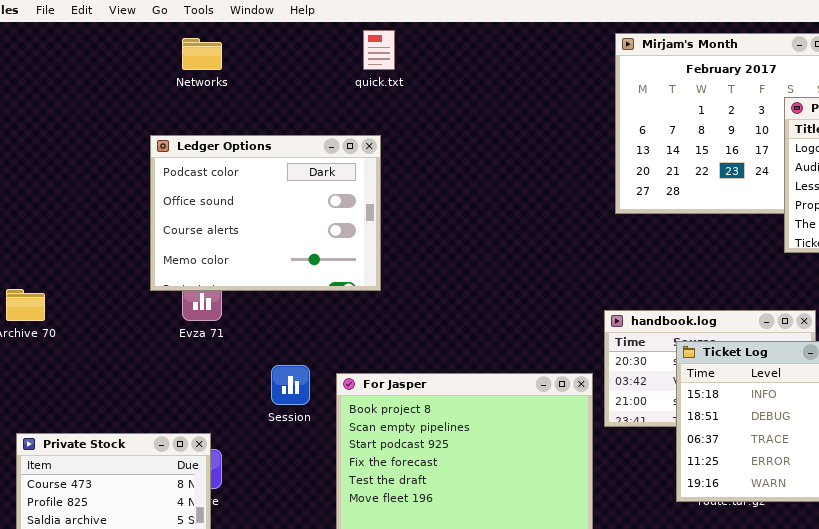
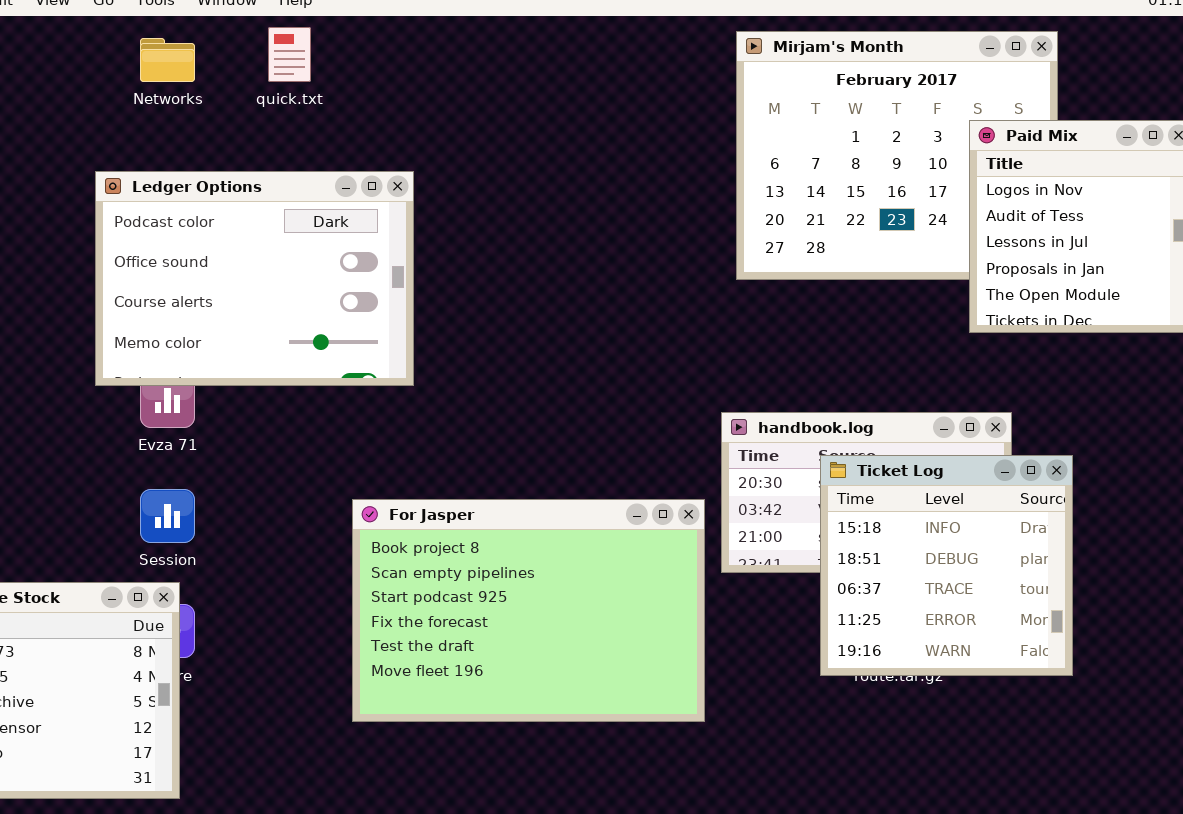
quick.txt: [363,30,395,70] -> [268,27,311,82], moved
Session: [271,365,310,405] -> [140,489,195,543], moved

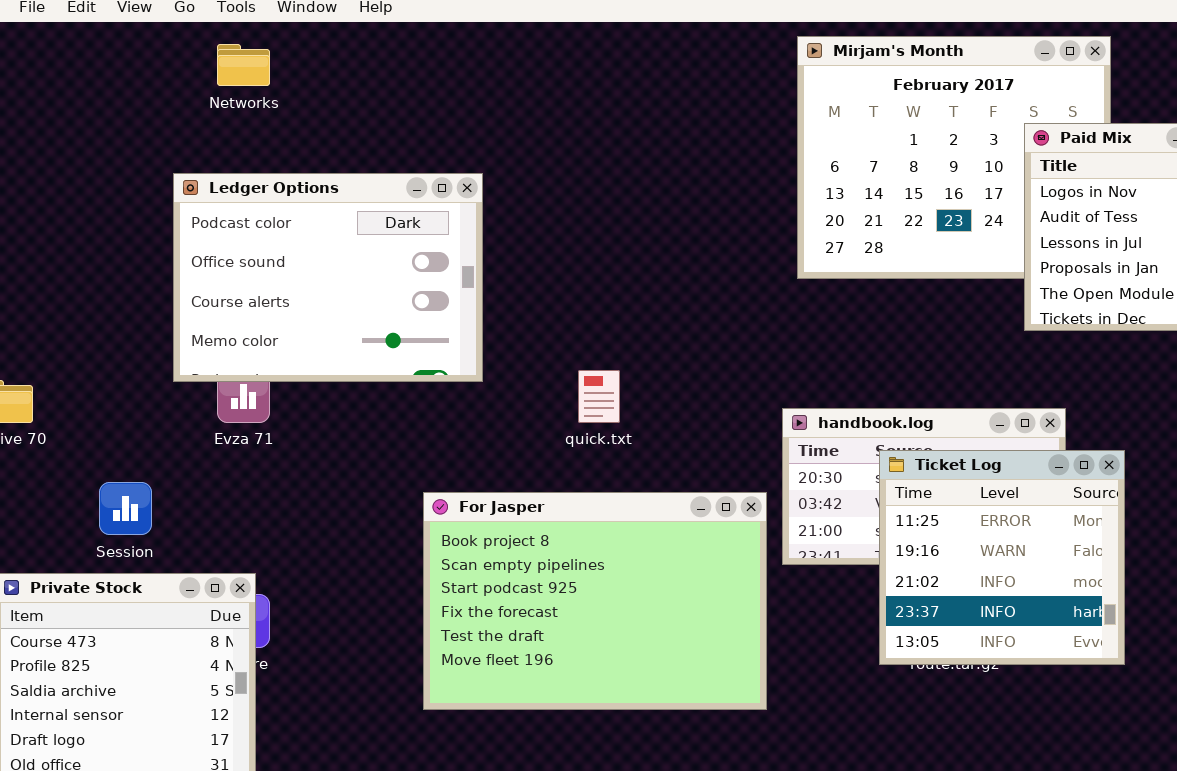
quick.txt: [268,27,311,82] -> [578,370,620,423], moved
Ticket Log: [820,455,1073,676] -> [879,450,1125,665], scrolled down 3 rows
Session: [140,489,195,543] -> [99,482,152,535], moved

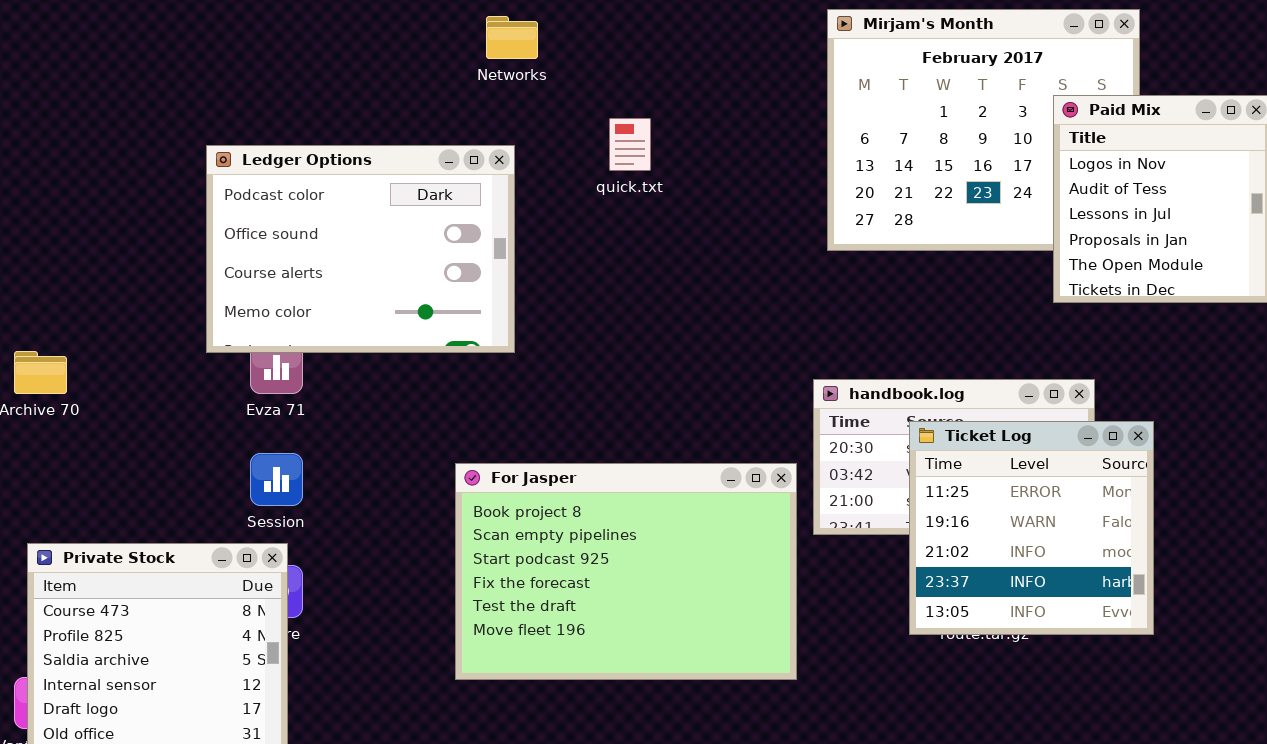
Networks: [217,44,270,86] -> [486,16,538,59], moved
quick.txt: [578,370,620,423] -> [609,118,651,171], moved
Session: [99,482,152,535] -> [250,453,303,506], moved

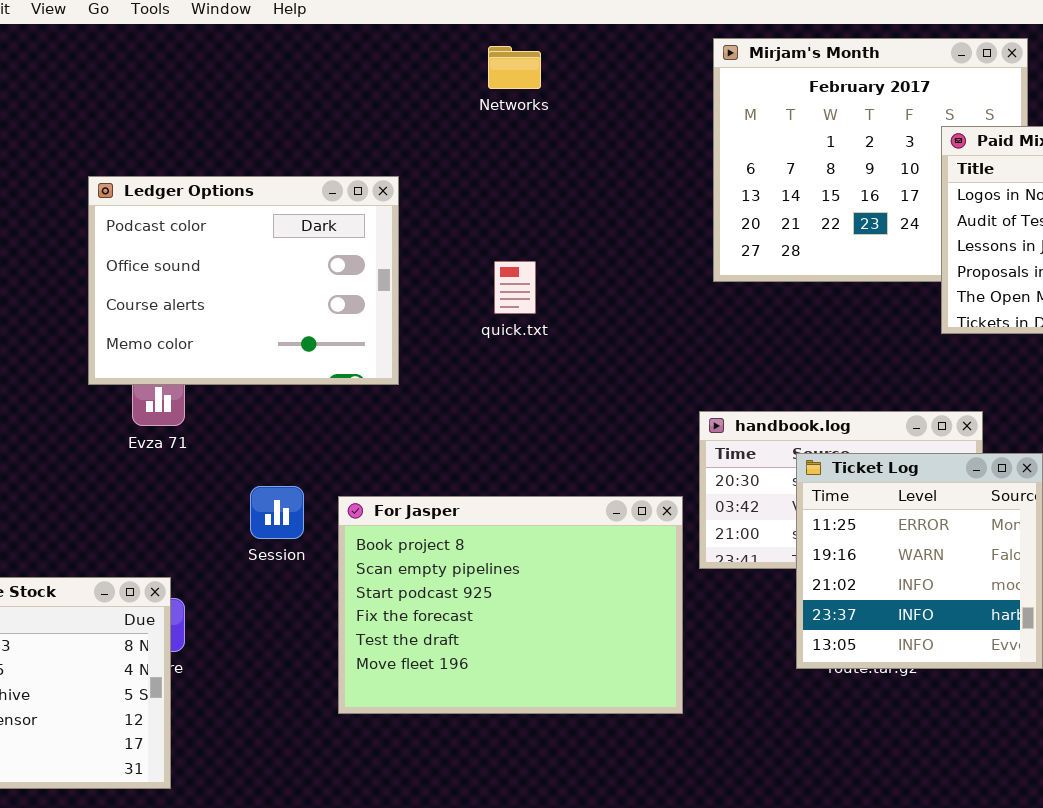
Networks: [486,16,538,59] -> [488,46,541,89], moved
quick.txt: [609,118,651,171] -> [494,261,536,314], moved
Session: [250,453,303,506] -> [250,486,304,539], moved

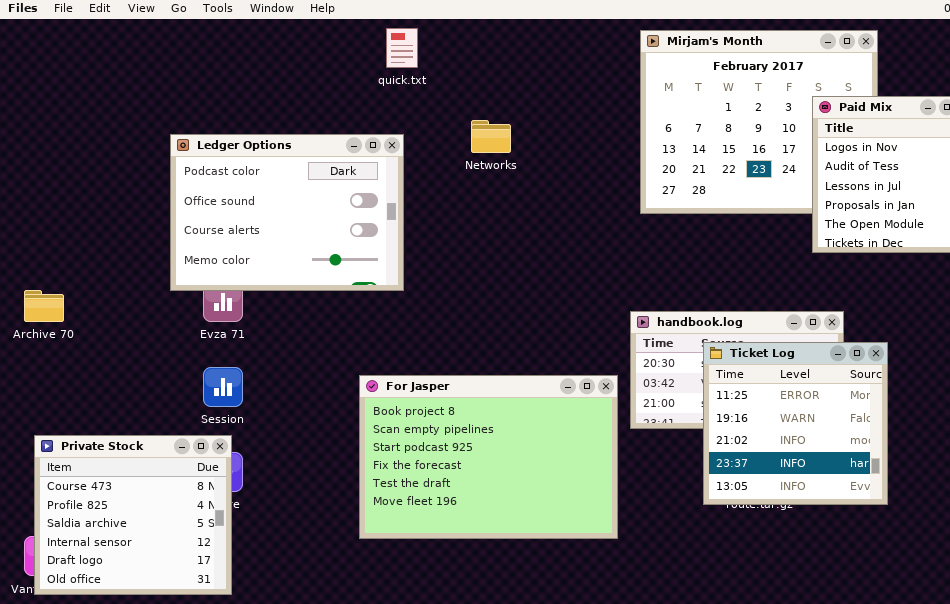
Networks: [488,46,541,89] -> [471,120,511,153], moved
quick.txt: [494,261,536,314] -> [386,28,418,68], moved
Session: [250,486,304,539] -> [203,367,243,407], moved

